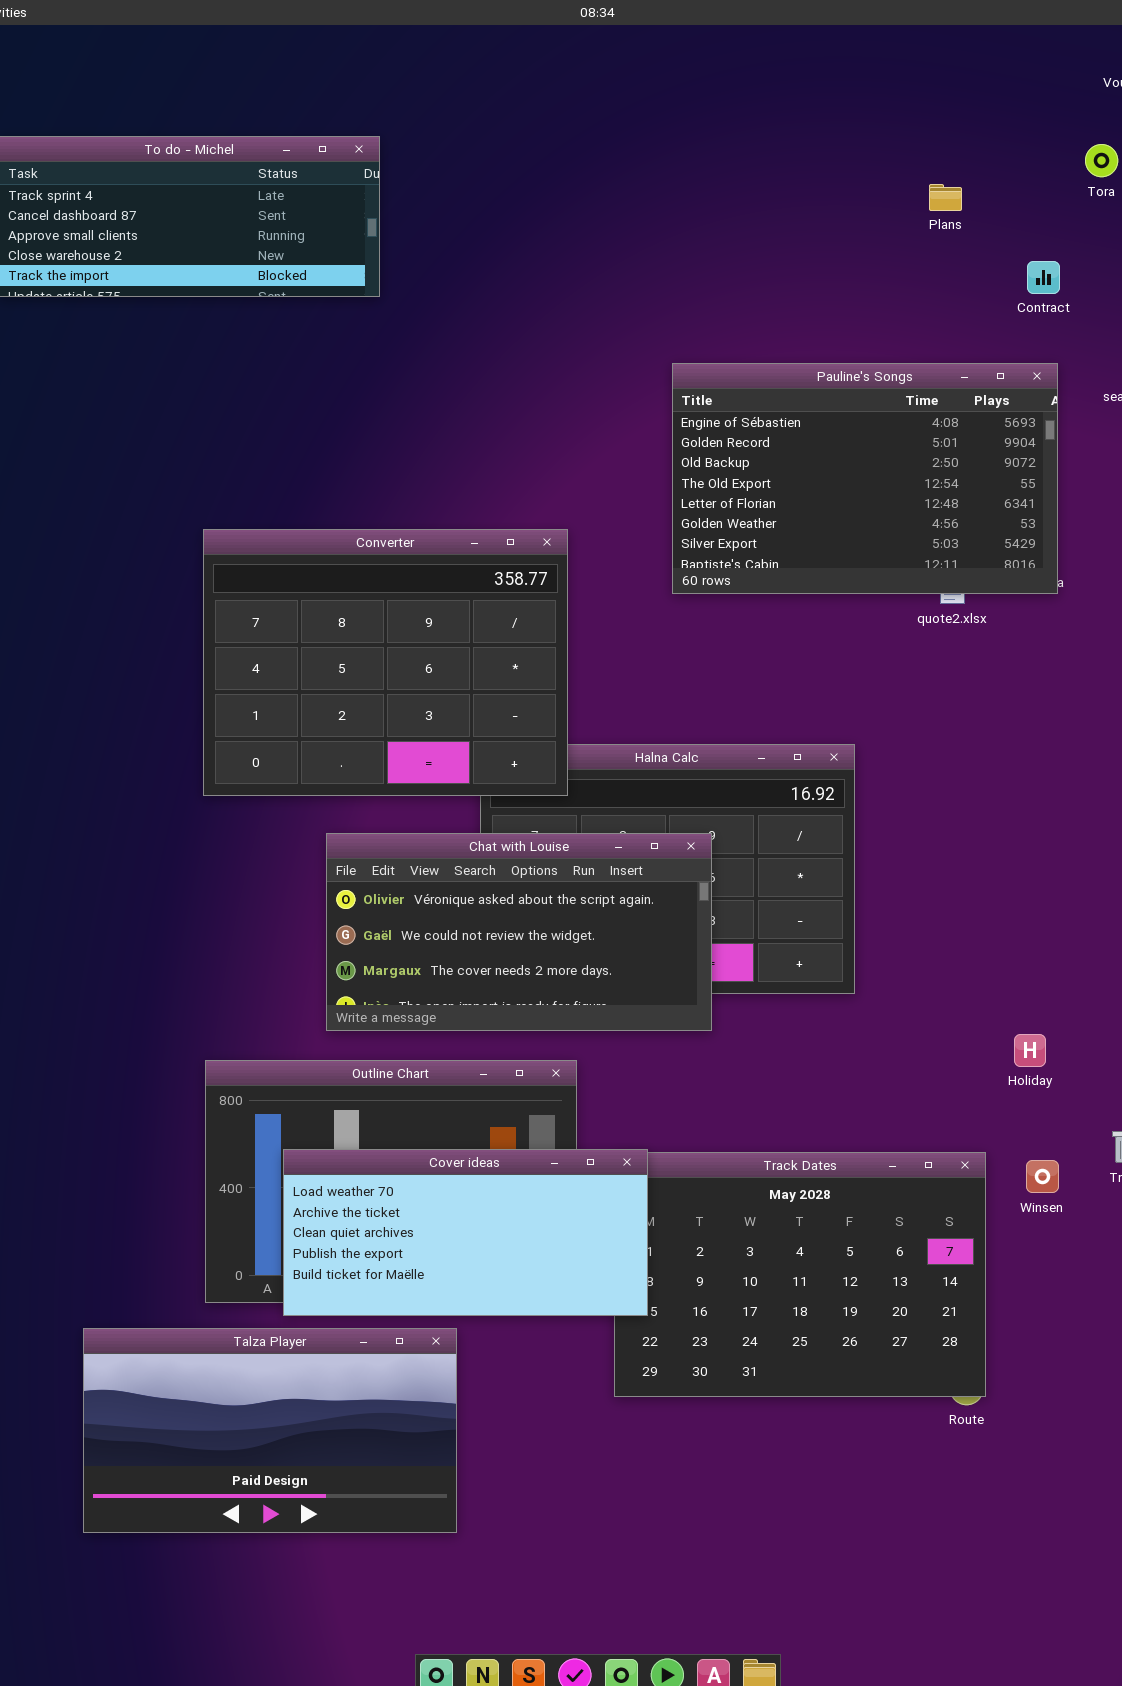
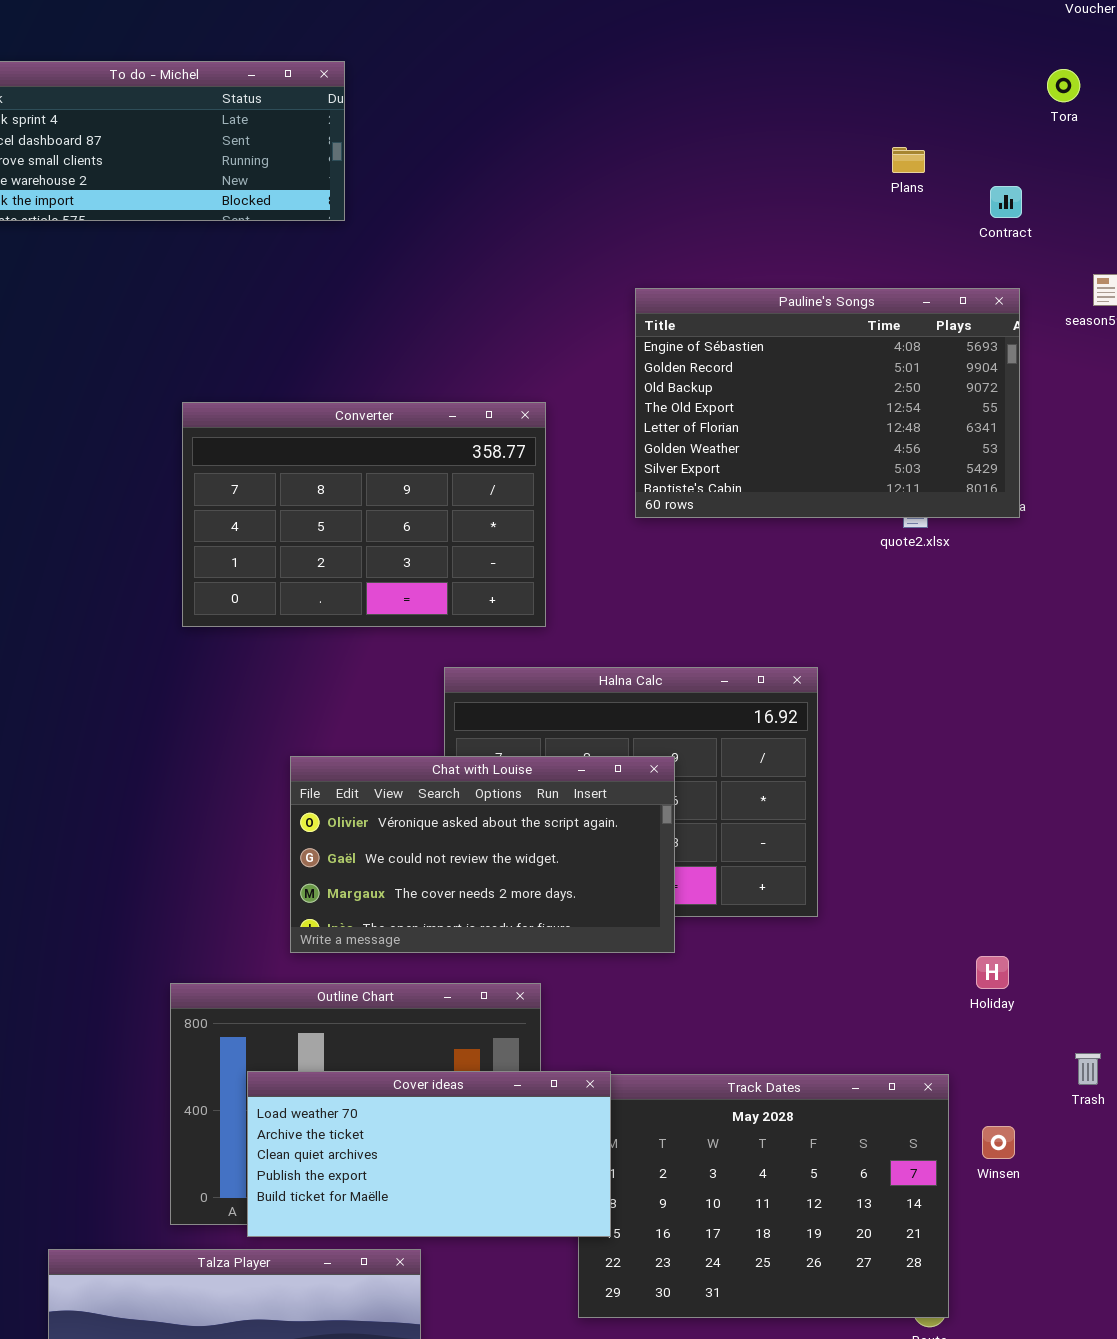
Plans: [929,184,962,211] -> [892,147,925,173], moved
Converter: [203,529,568,796] -> [182,402,546,627], moved, resized
Winsen: [1026,1160,1059,1193] -> [982,1126,1015,1159], moved

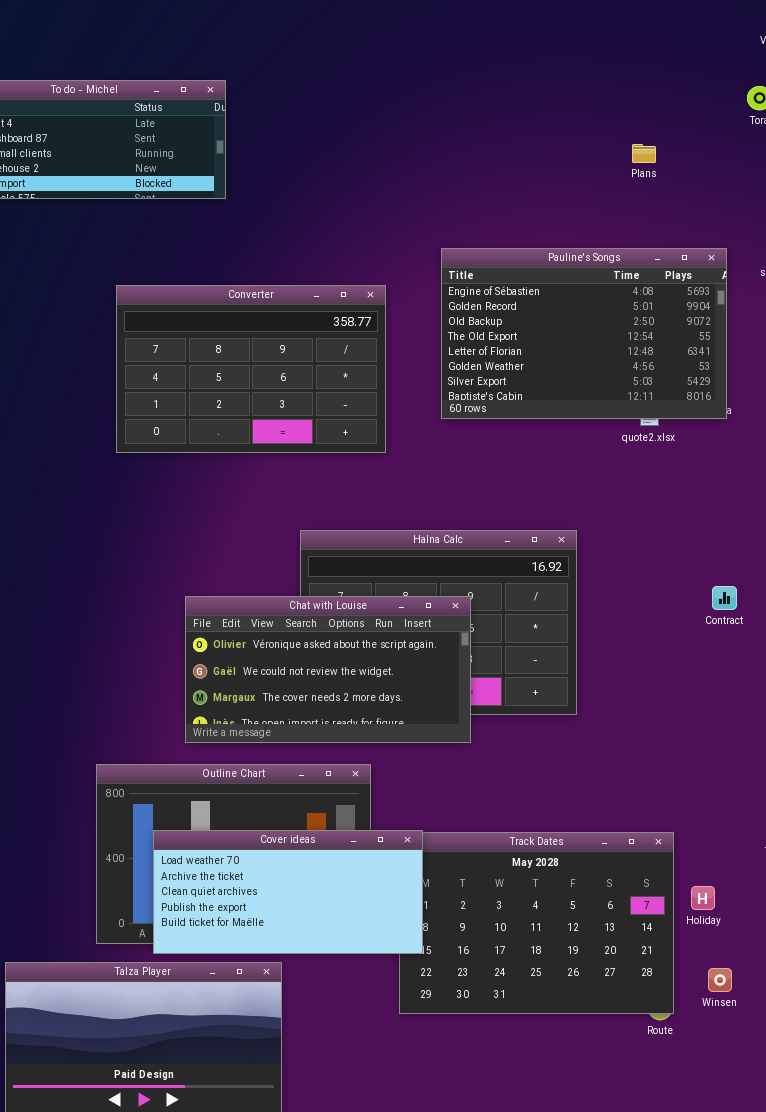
Contract: [990,186,1022,218] -> [712,586,737,610], moved
Converter: [182,402,546,627] -> [116,285,386,453], moved
Holiday: [976,956,1009,989] -> [691,886,715,910], moved
Winsen: [982,1126,1015,1159] -> [708,968,732,992], moved

